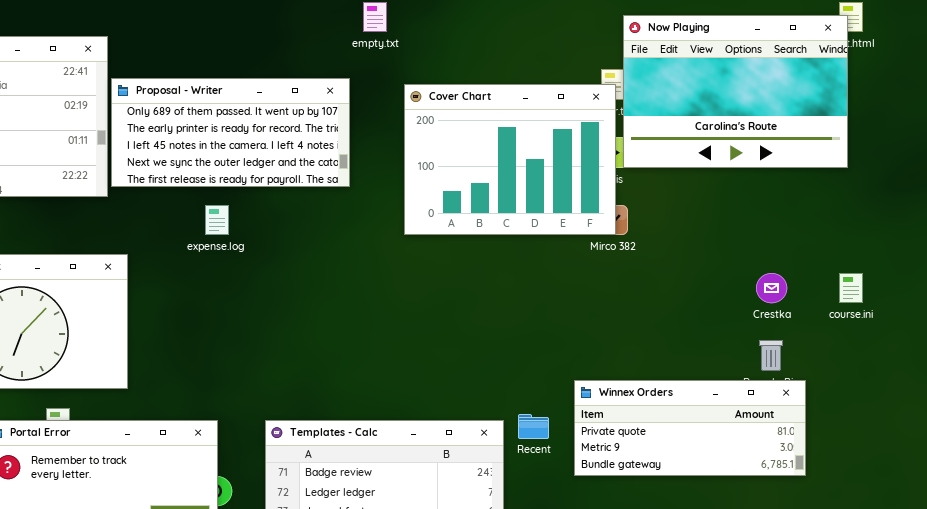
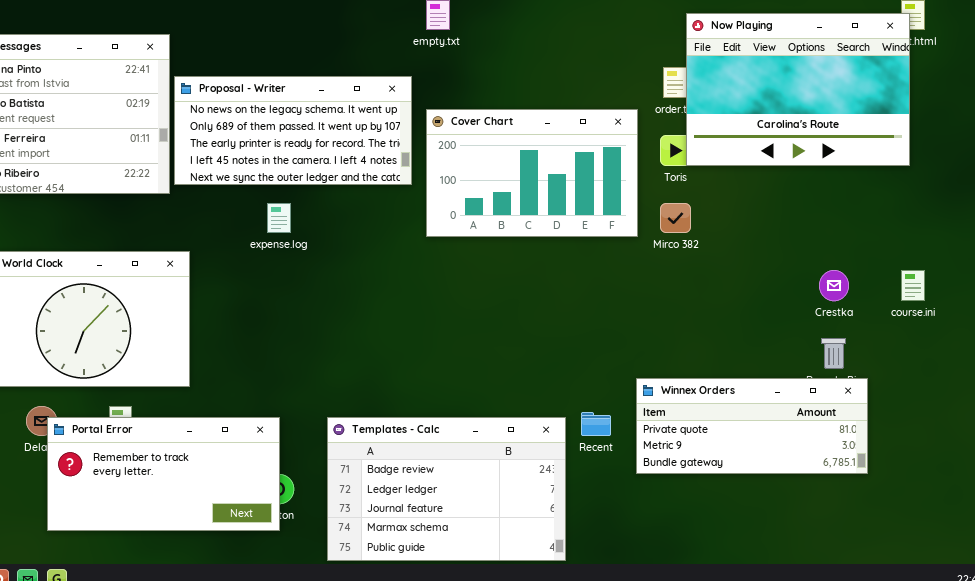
Proposal - Writer: [111,78,350,187] -> [174,76,412,185], scrolled up 1 row
Cover Chart: [404,84,616,235] -> [426,109,638,237], moved, resized

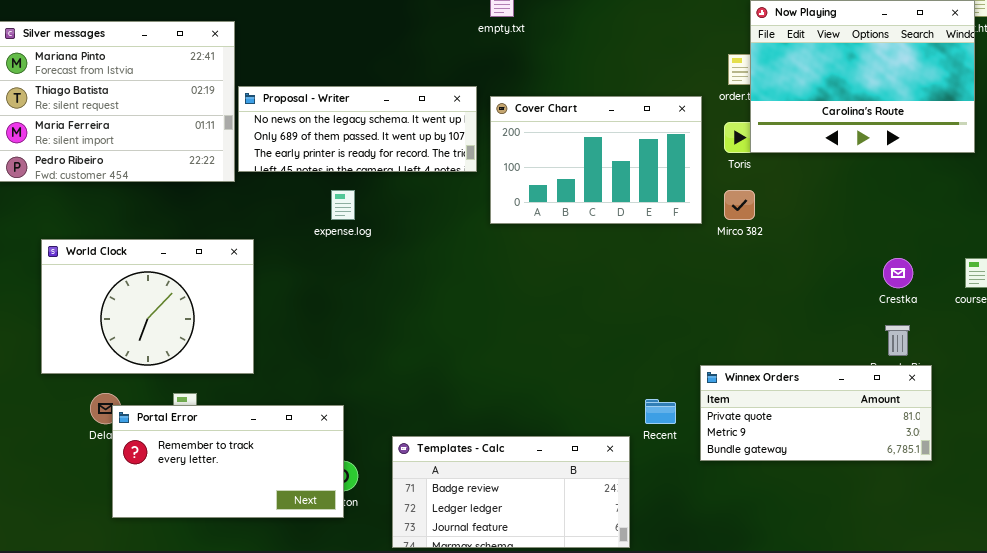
Proposal - Writer: [174,76,412,185] -> [238,86,477,172], resized
Templates - Calc: [327,417,566,561] -> [392,436,630,548], resized

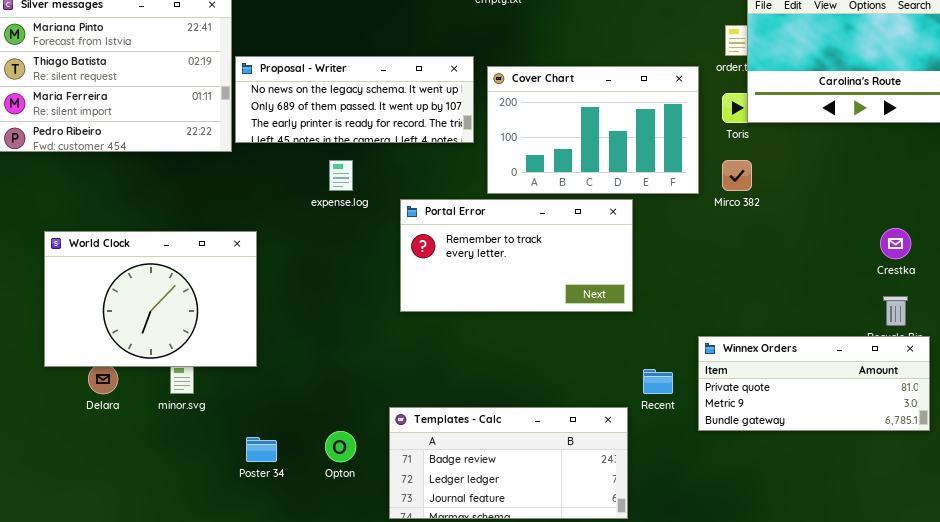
World Clock: [41,239,254,374] -> [44,231,257,367], moved
Portal Error: [112,405,344,518] -> [400,199,633,312], moved

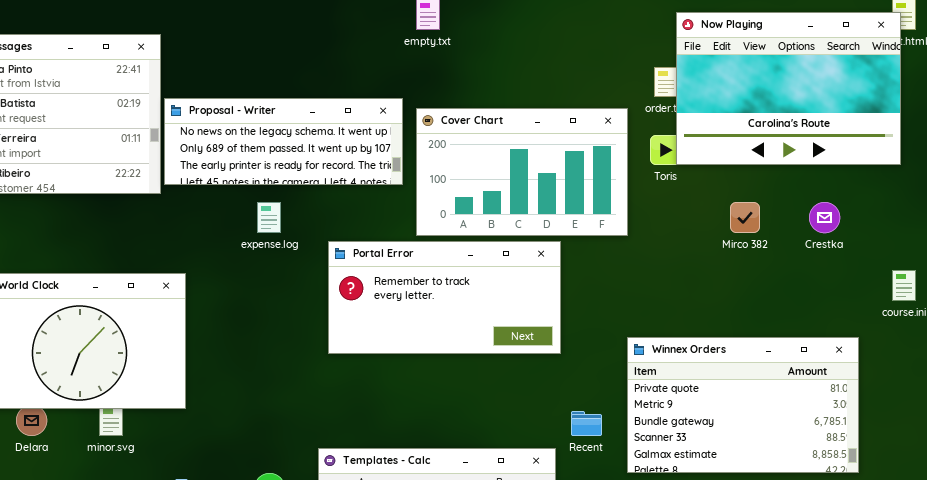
Mirco 382: [722,160,752,191] -> [730,202,760,233], moved
Crestka: [880,228,911,259] -> [809,202,840,233], moved
Winnex Orders: [698,336,930,431] -> [627,337,859,473], resized

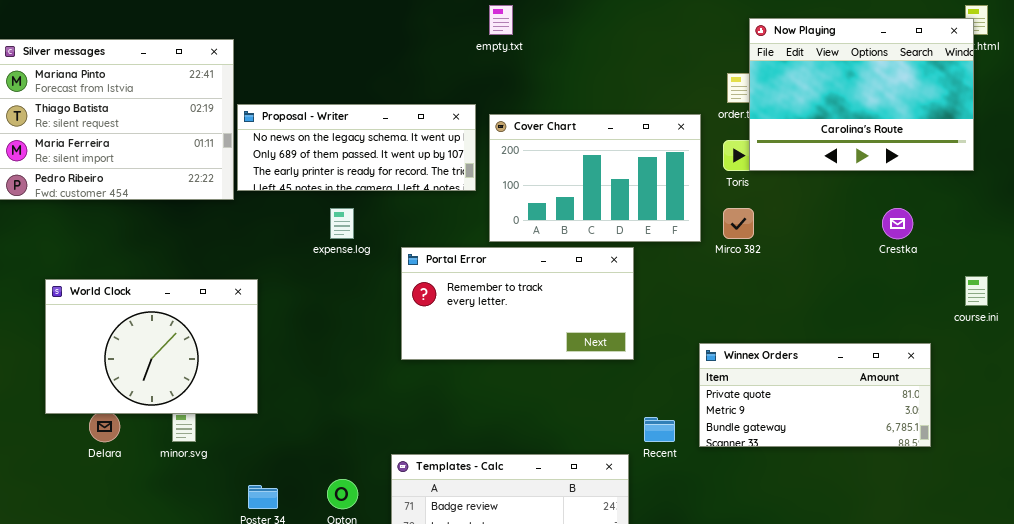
Mirco 382: [730,202,760,233] -> [723,208,754,239], moved
Winnex Orders: [627,337,859,473] -> [699,343,931,447], resized

